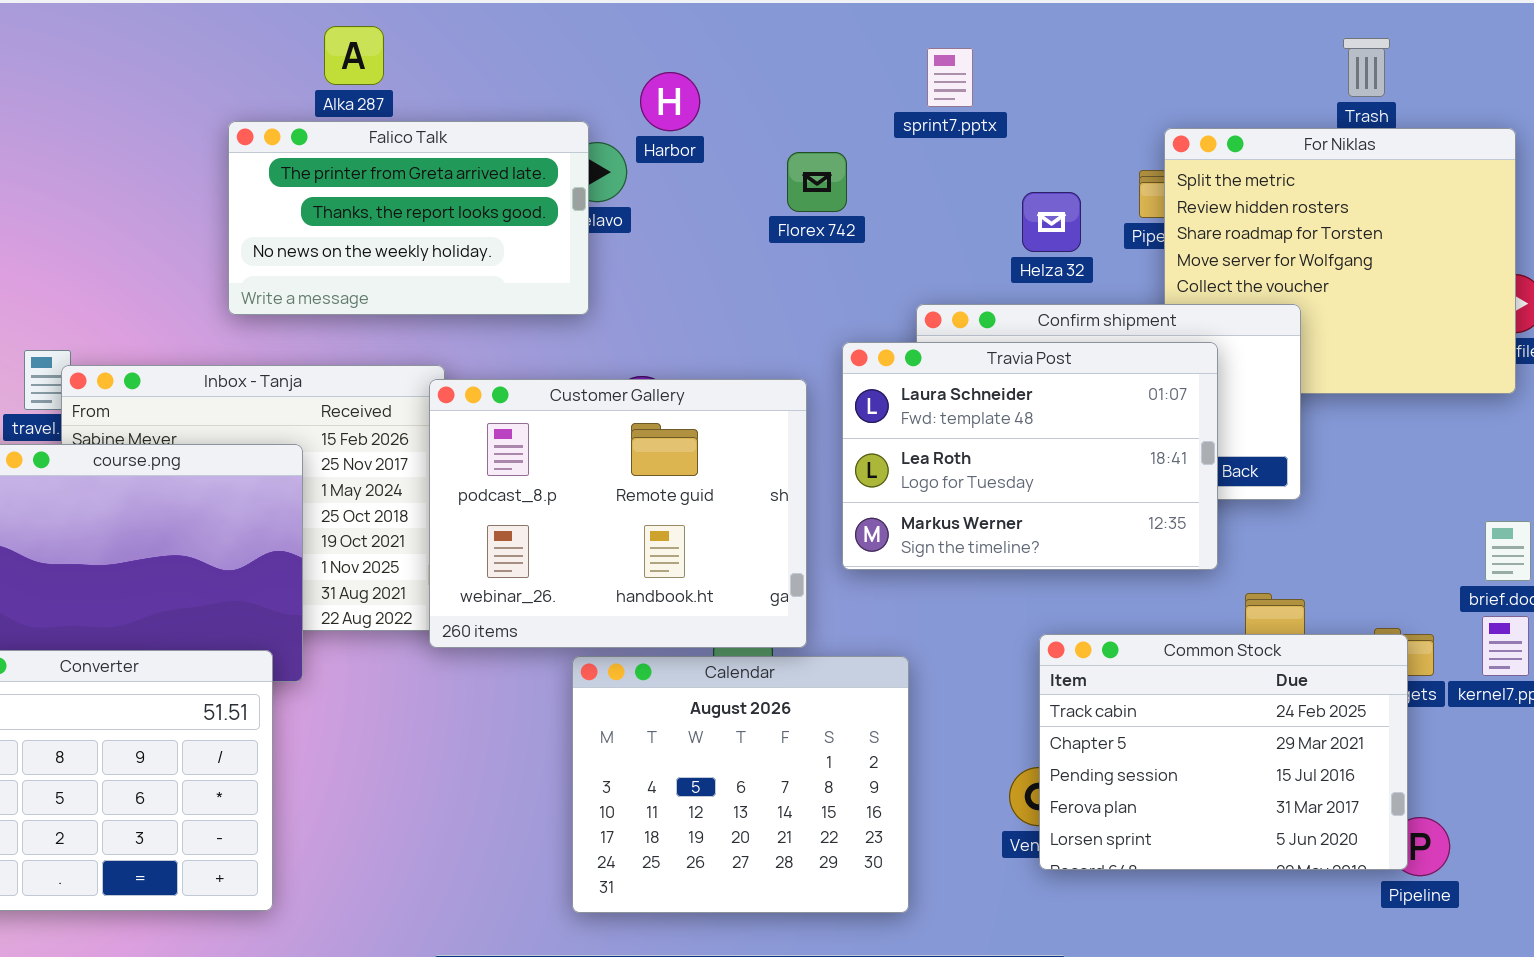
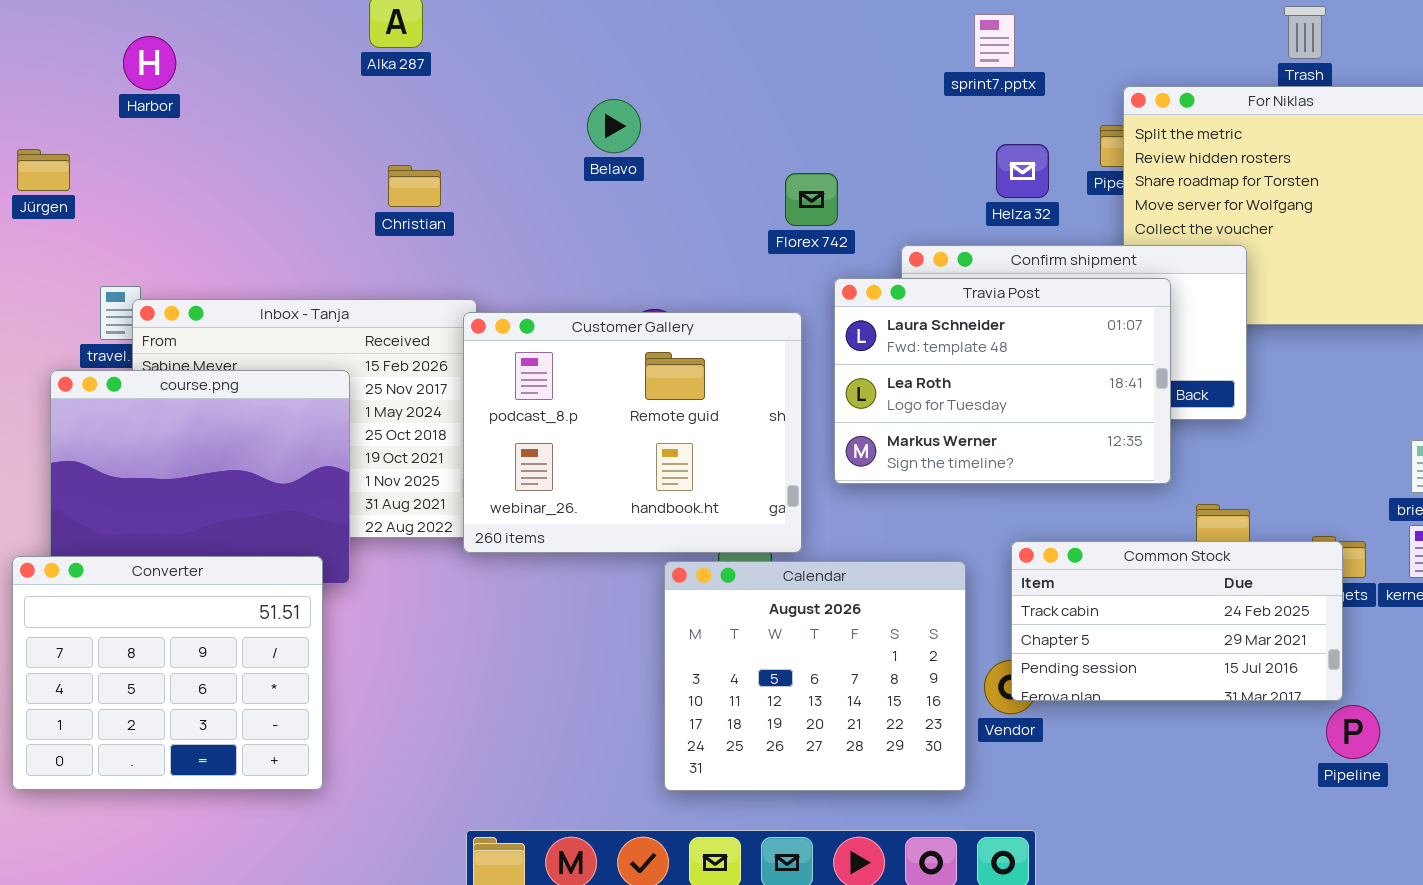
sprint7.pptx: [927,48,973,107] -> [974,14,1015,68], moved
Harbor: [640,72,700,131] -> [123,36,176,90], moved
Falico Talk: [228,121,589,315] -> none, closed
Florex 742: [787,152,847,212] -> [785,173,838,226], moved
Common Stock: [1039,634,1408,870] -> [1011,541,1343,701], resized
Calendar: [572,656,909,913] -> [664,561,966,791], moved

